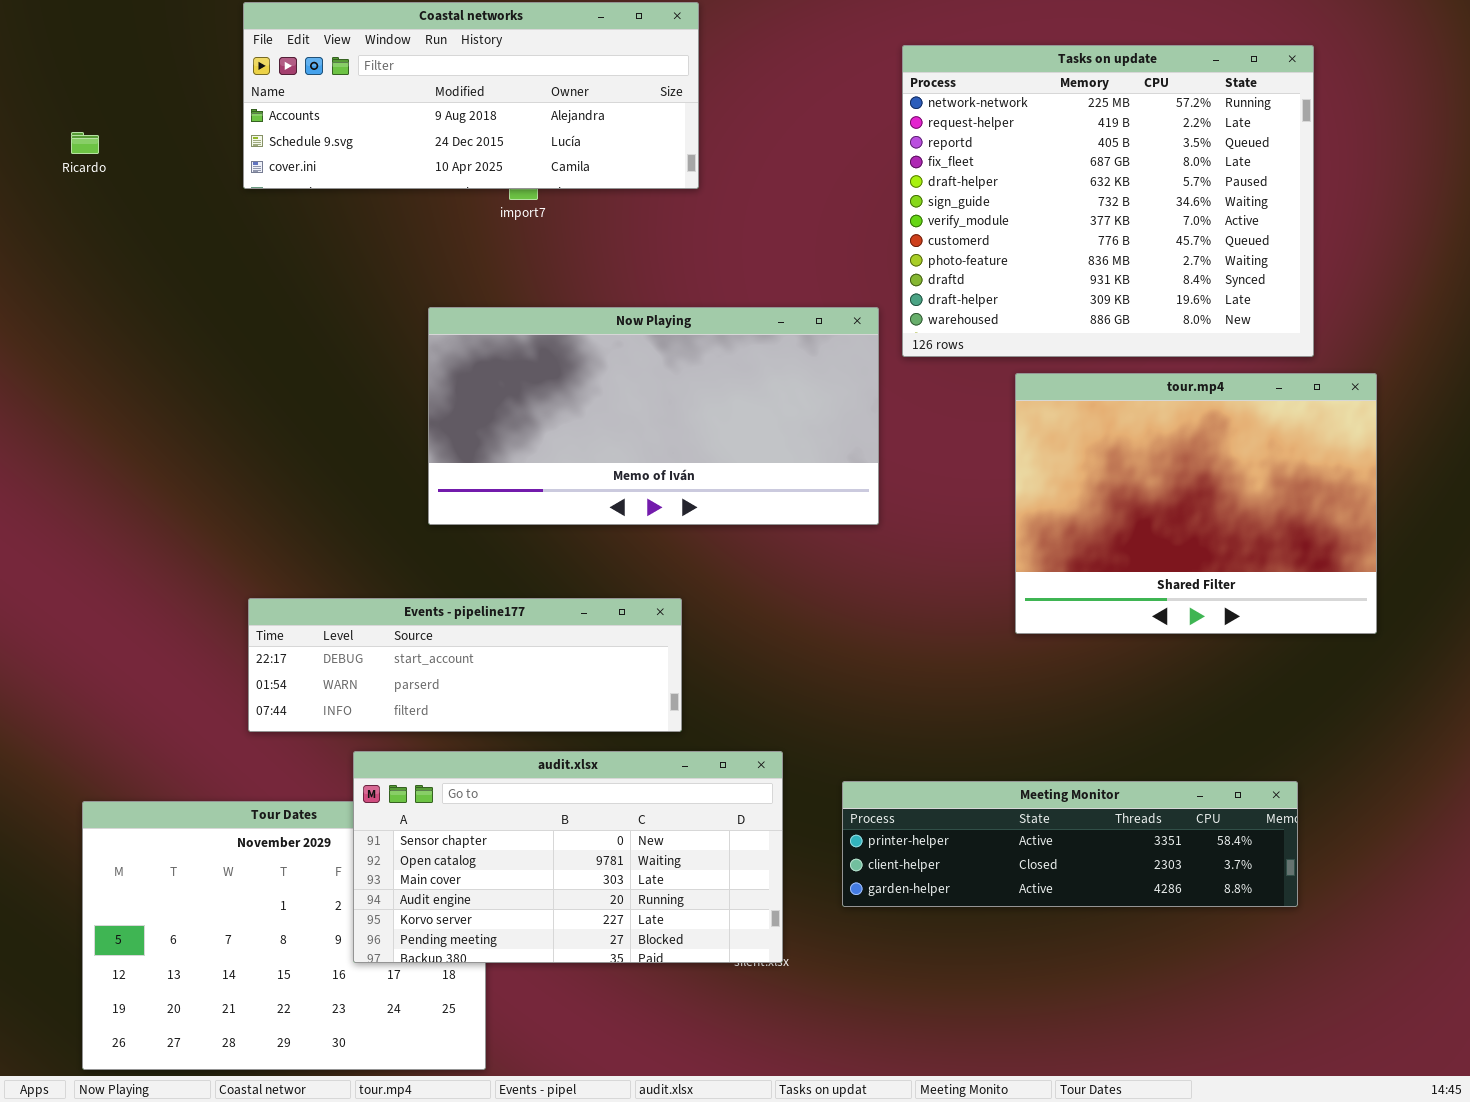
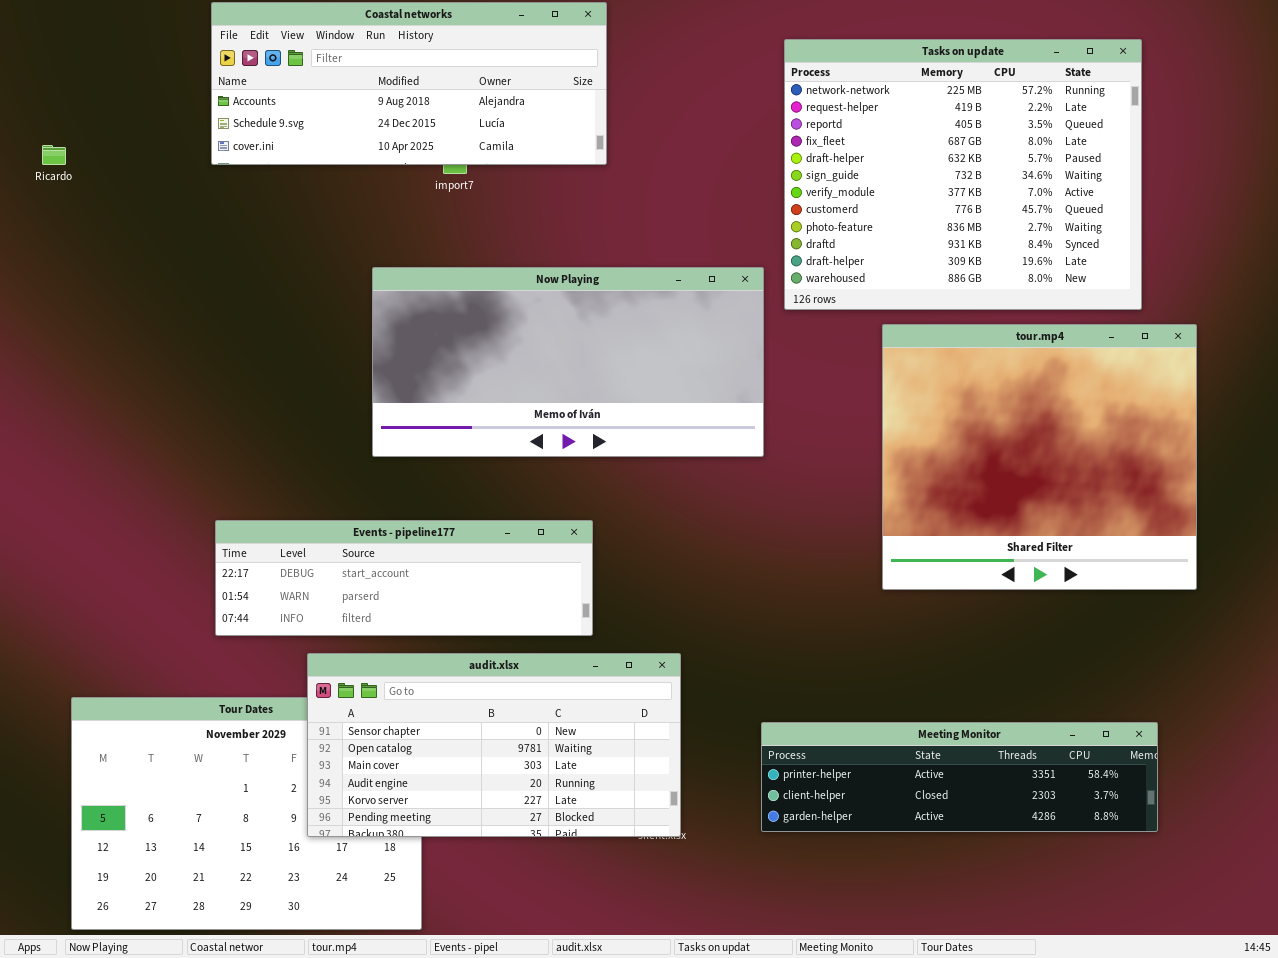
Ricardo: [71,132,99,154] -> [42,145,66,165], moved
tour.mp4: [1015,373,1377,634] -> [882,324,1197,590], resized
Meeting Monitor: [842,781,1298,907] -> [761,722,1158,832], moved

